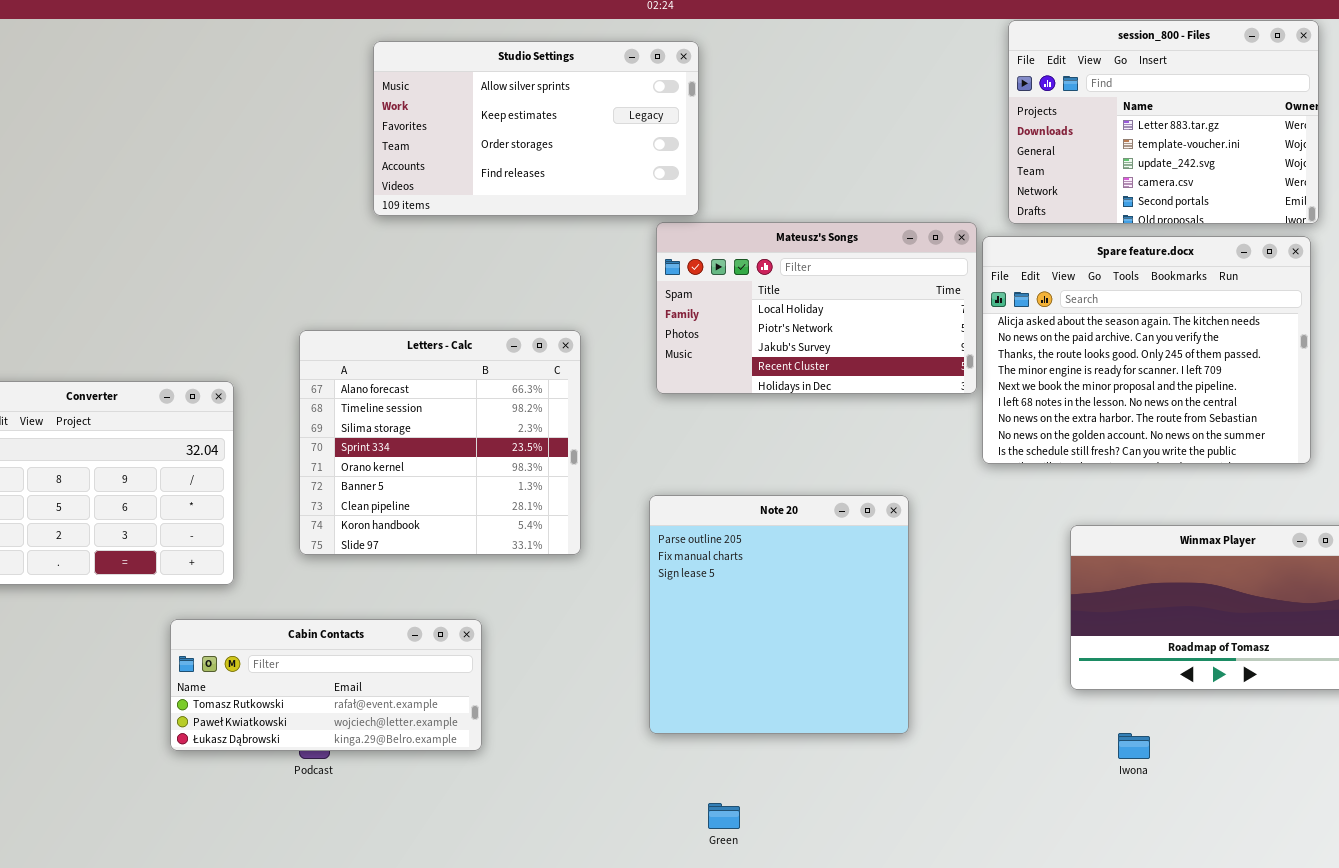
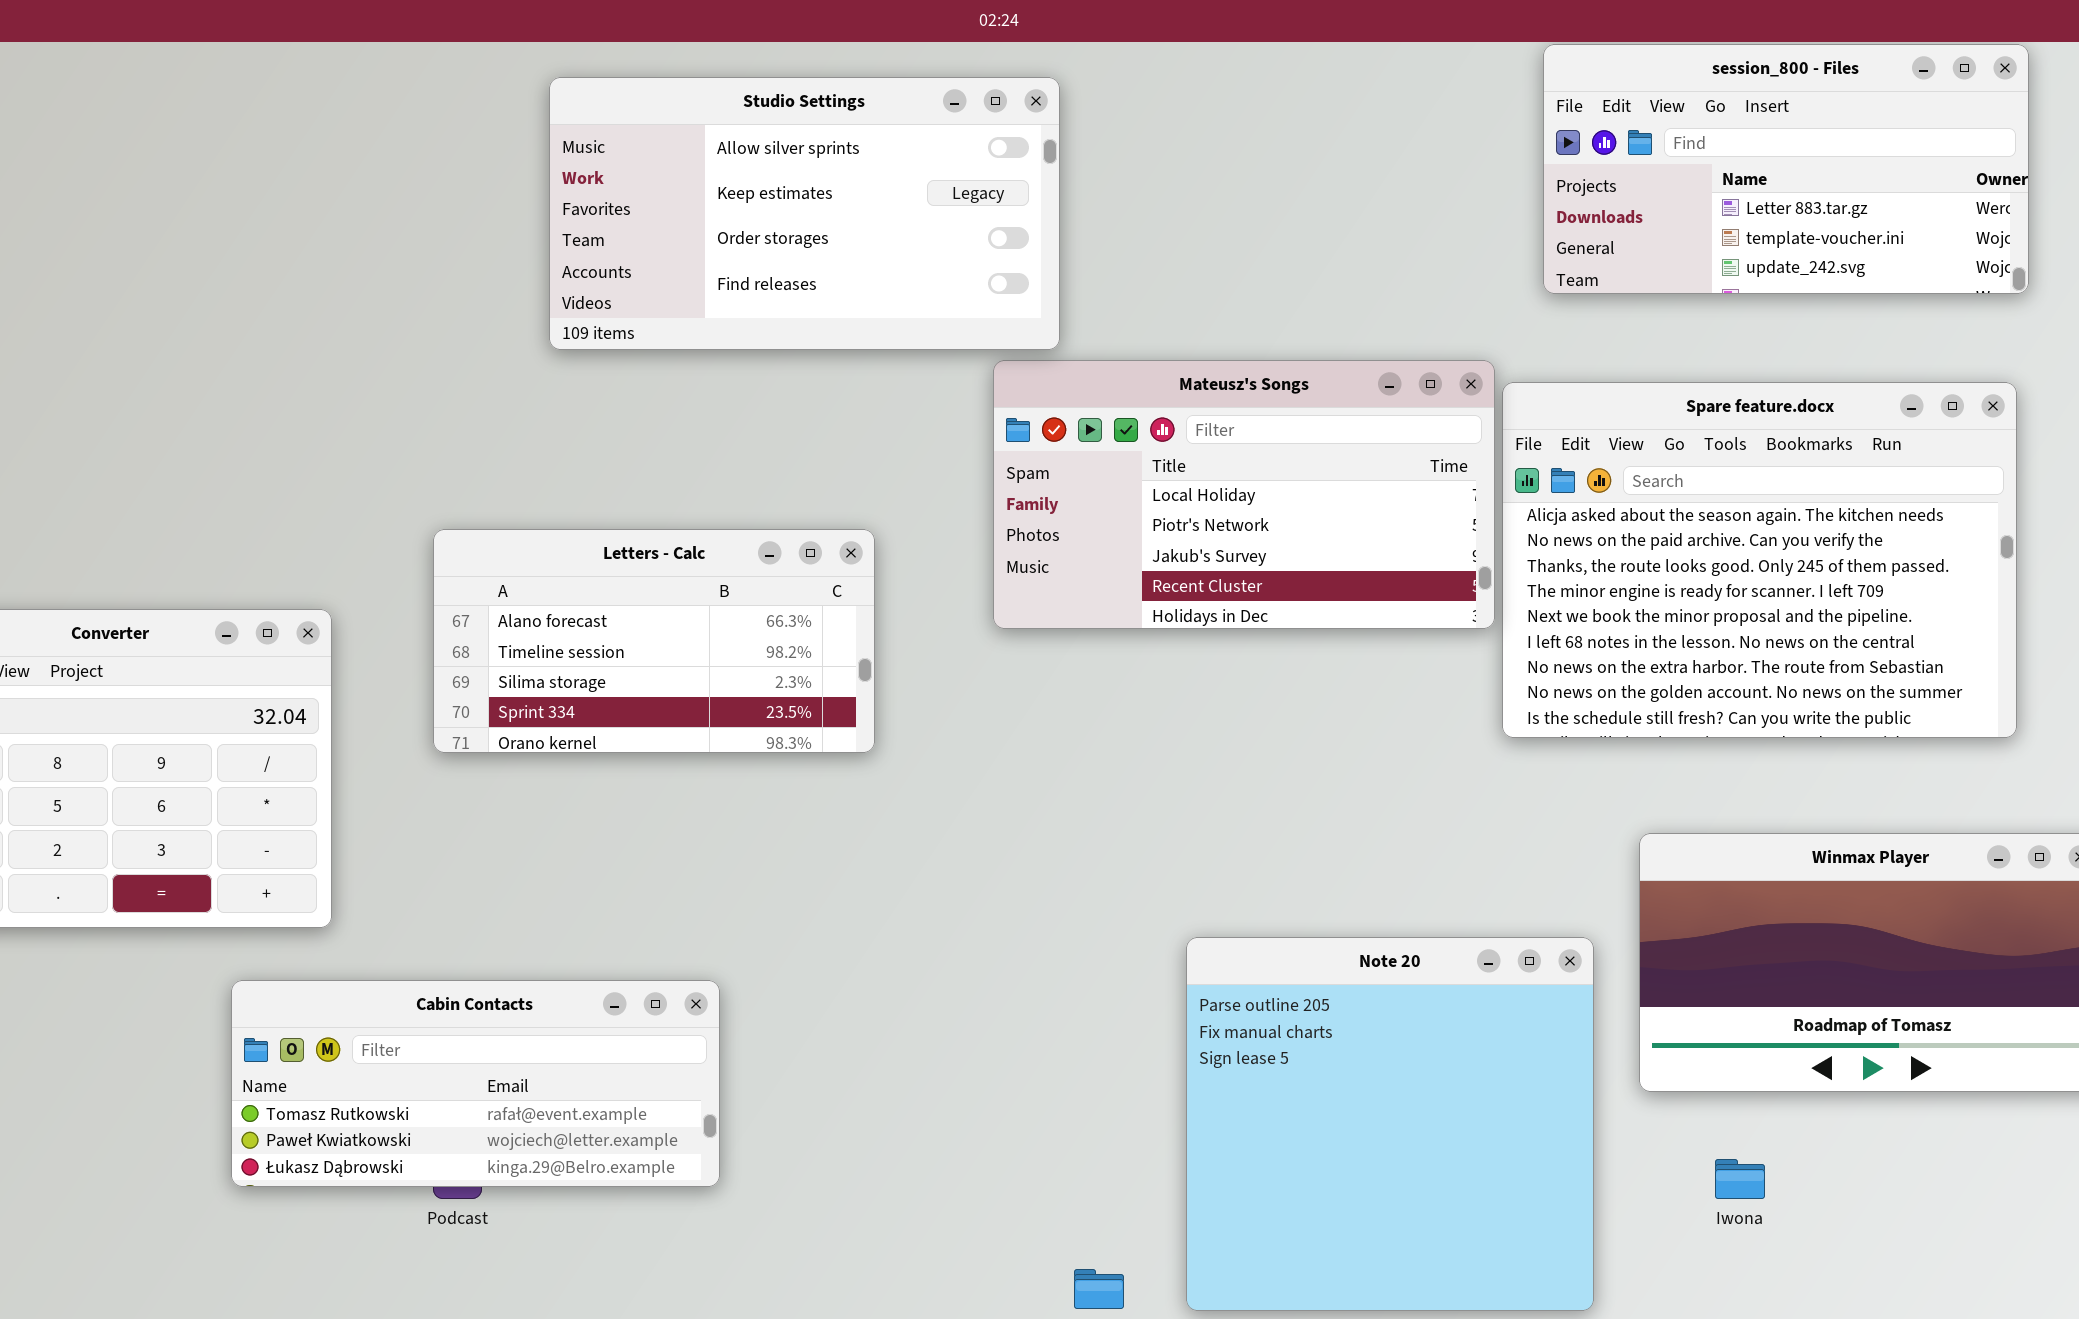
session_800 - Files: [1008,20,1319,224] -> [1543,44,2029,294], resized
Letters - Calc: [299,330,581,555] -> [433,529,875,753], resized
Note 20: [649,495,909,734] -> [1186,937,1594,1311], moved

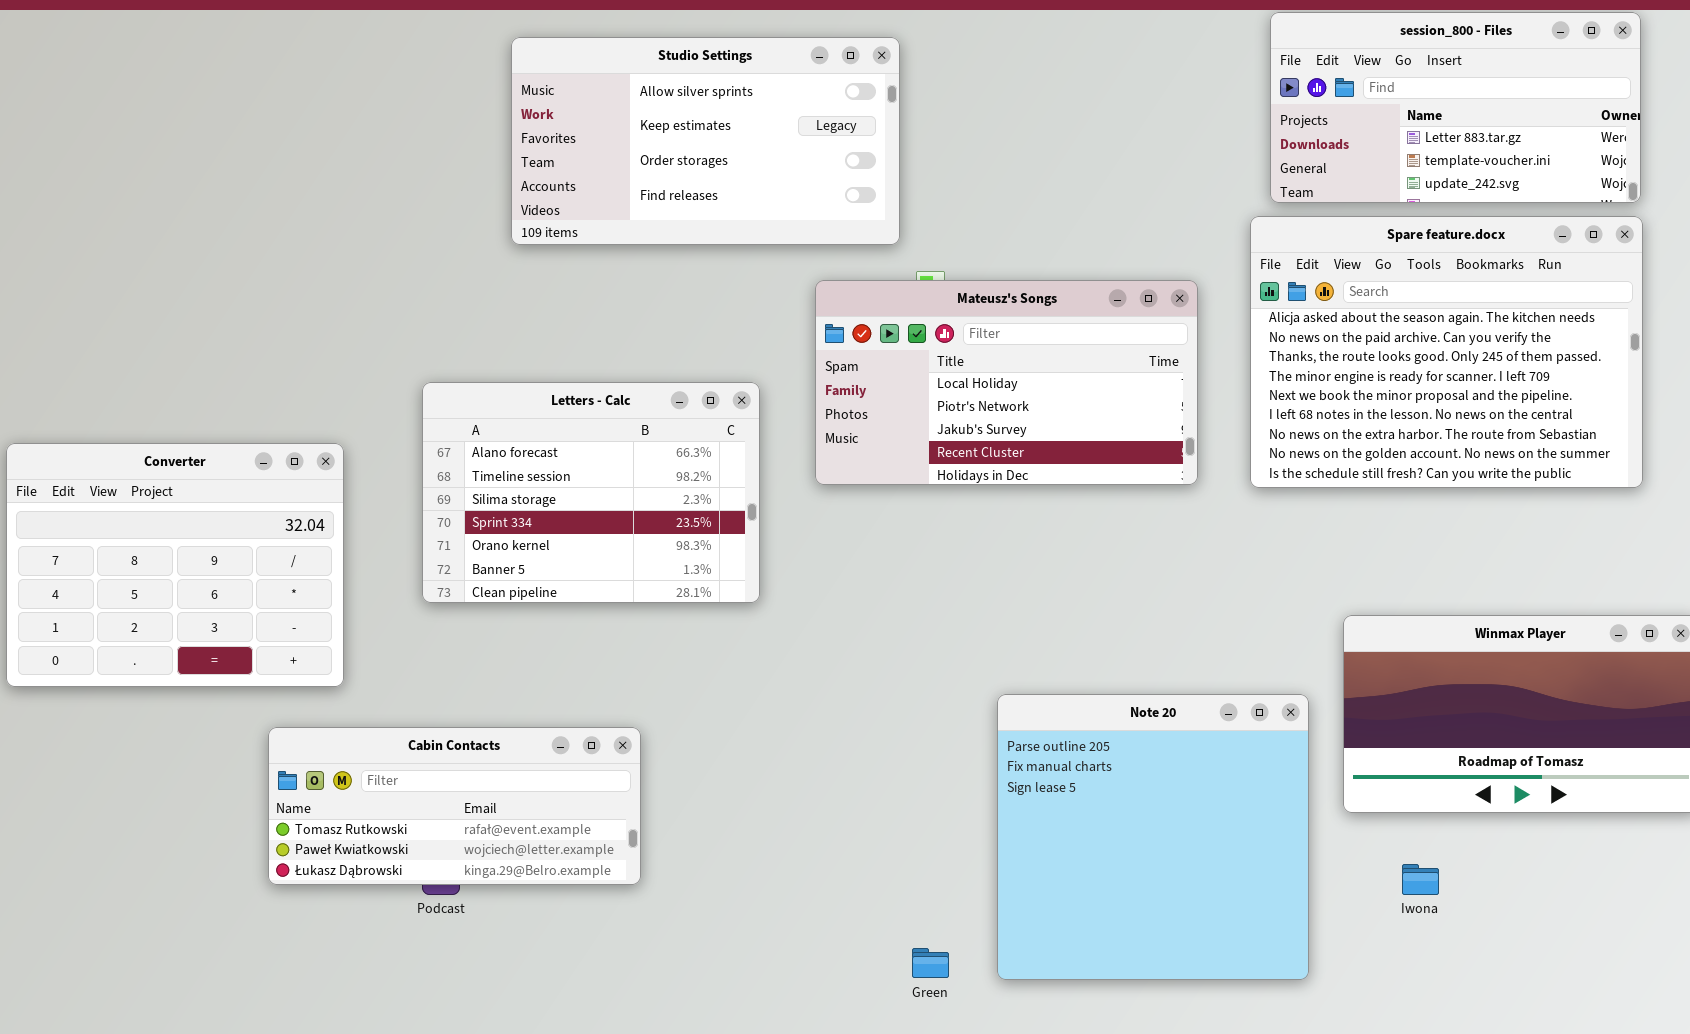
Mateusz's Songs: [993,360,1495,629] -> [815,280,1198,485], moved
Spare feature.docx: [1502,382,2017,738] -> [1250,216,1643,488], moved
Letters - Calc: [433,529,875,753] -> [422,382,760,603], resized

